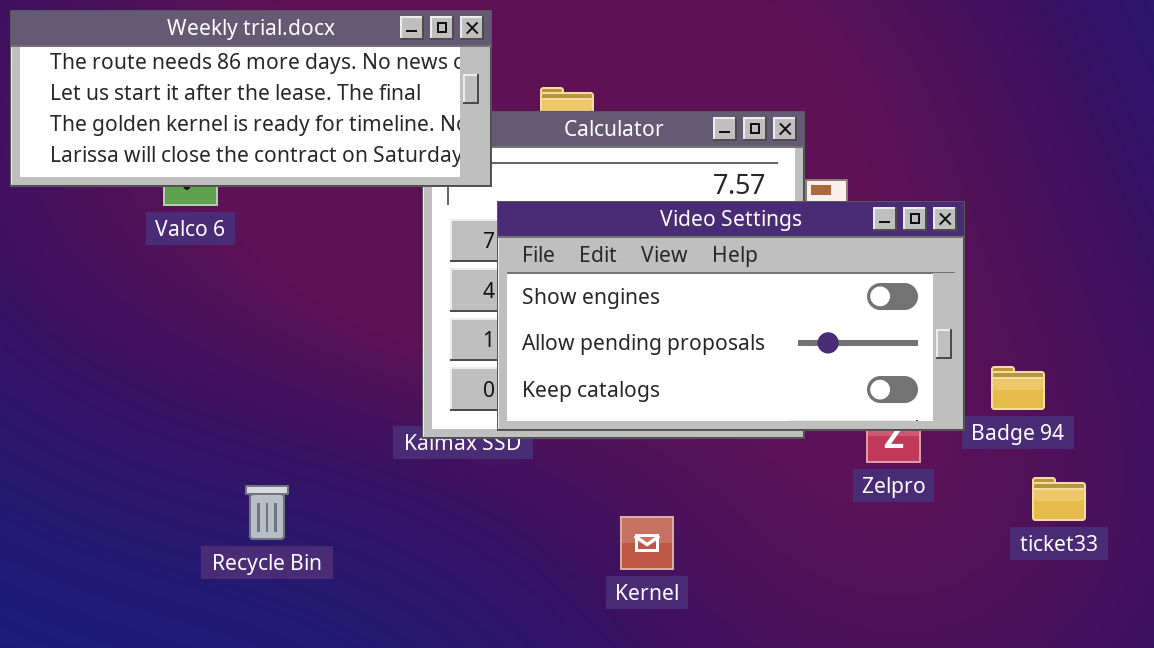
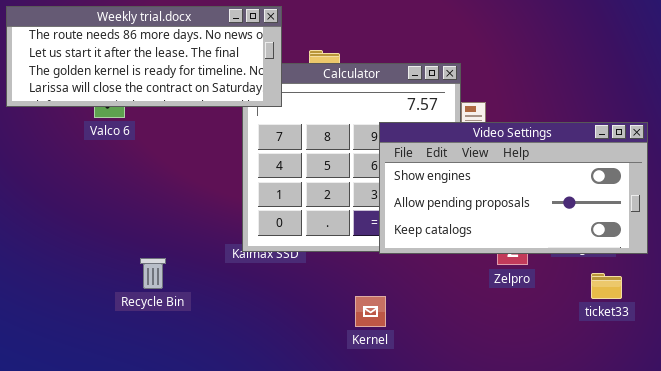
Video Settings: [497,201,965,431] -> [379,122,648,254], moved
Recycle Bin: [245,485,289,540] -> [140,258,166,289], moved

